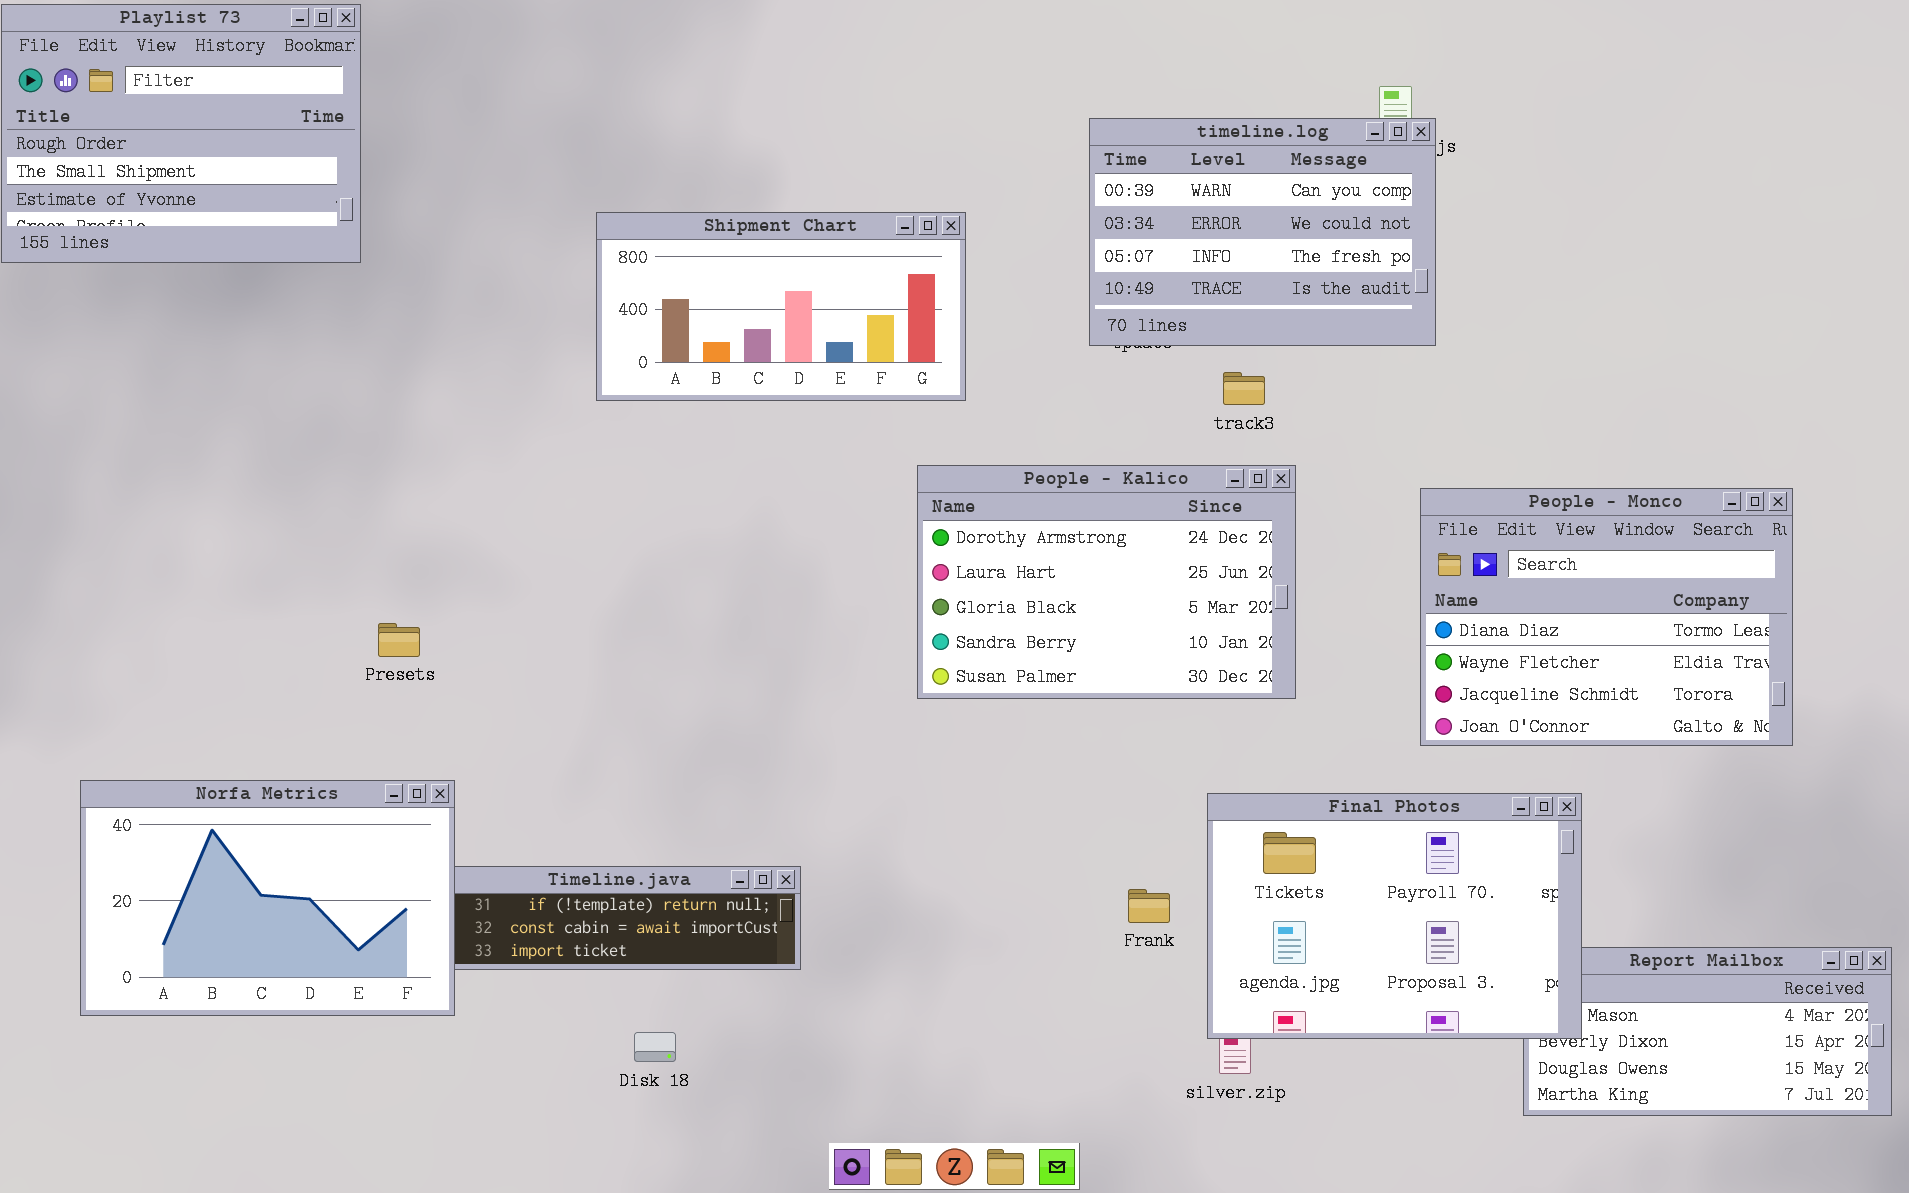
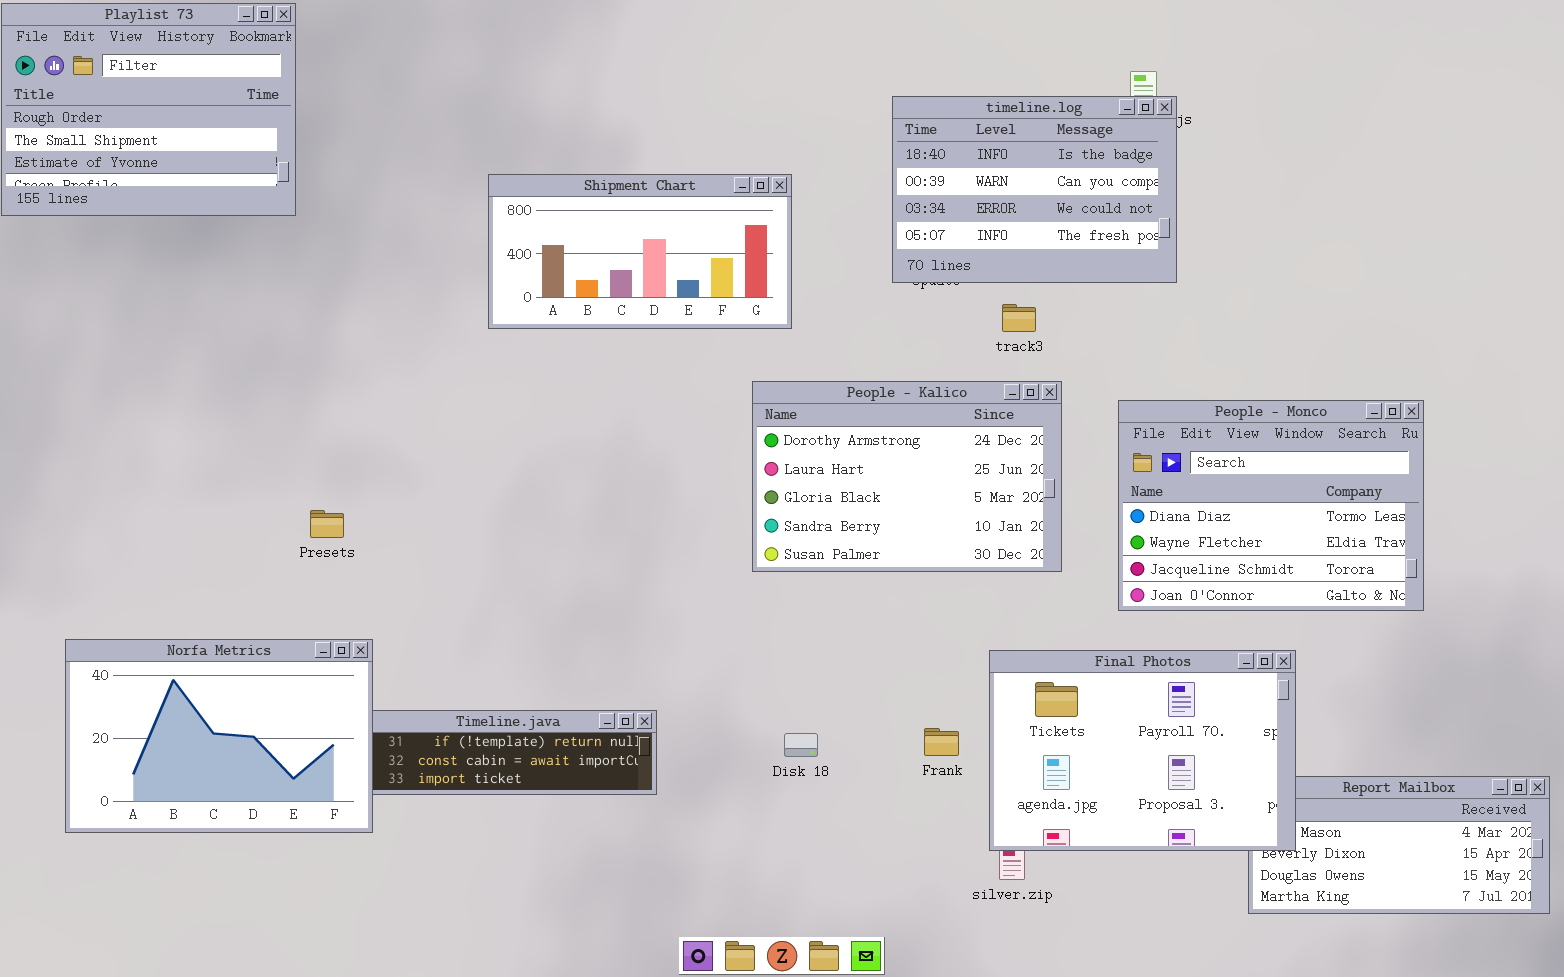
timeline.log: [1089,118,1436,346] -> [892,96,1177,283], scrolled up 1 row
People - Monco: [1420,488,1793,746] -> [1118,400,1424,611], moved
Disk 18: [634,1032,676,1062] -> [784,733,818,757], moved

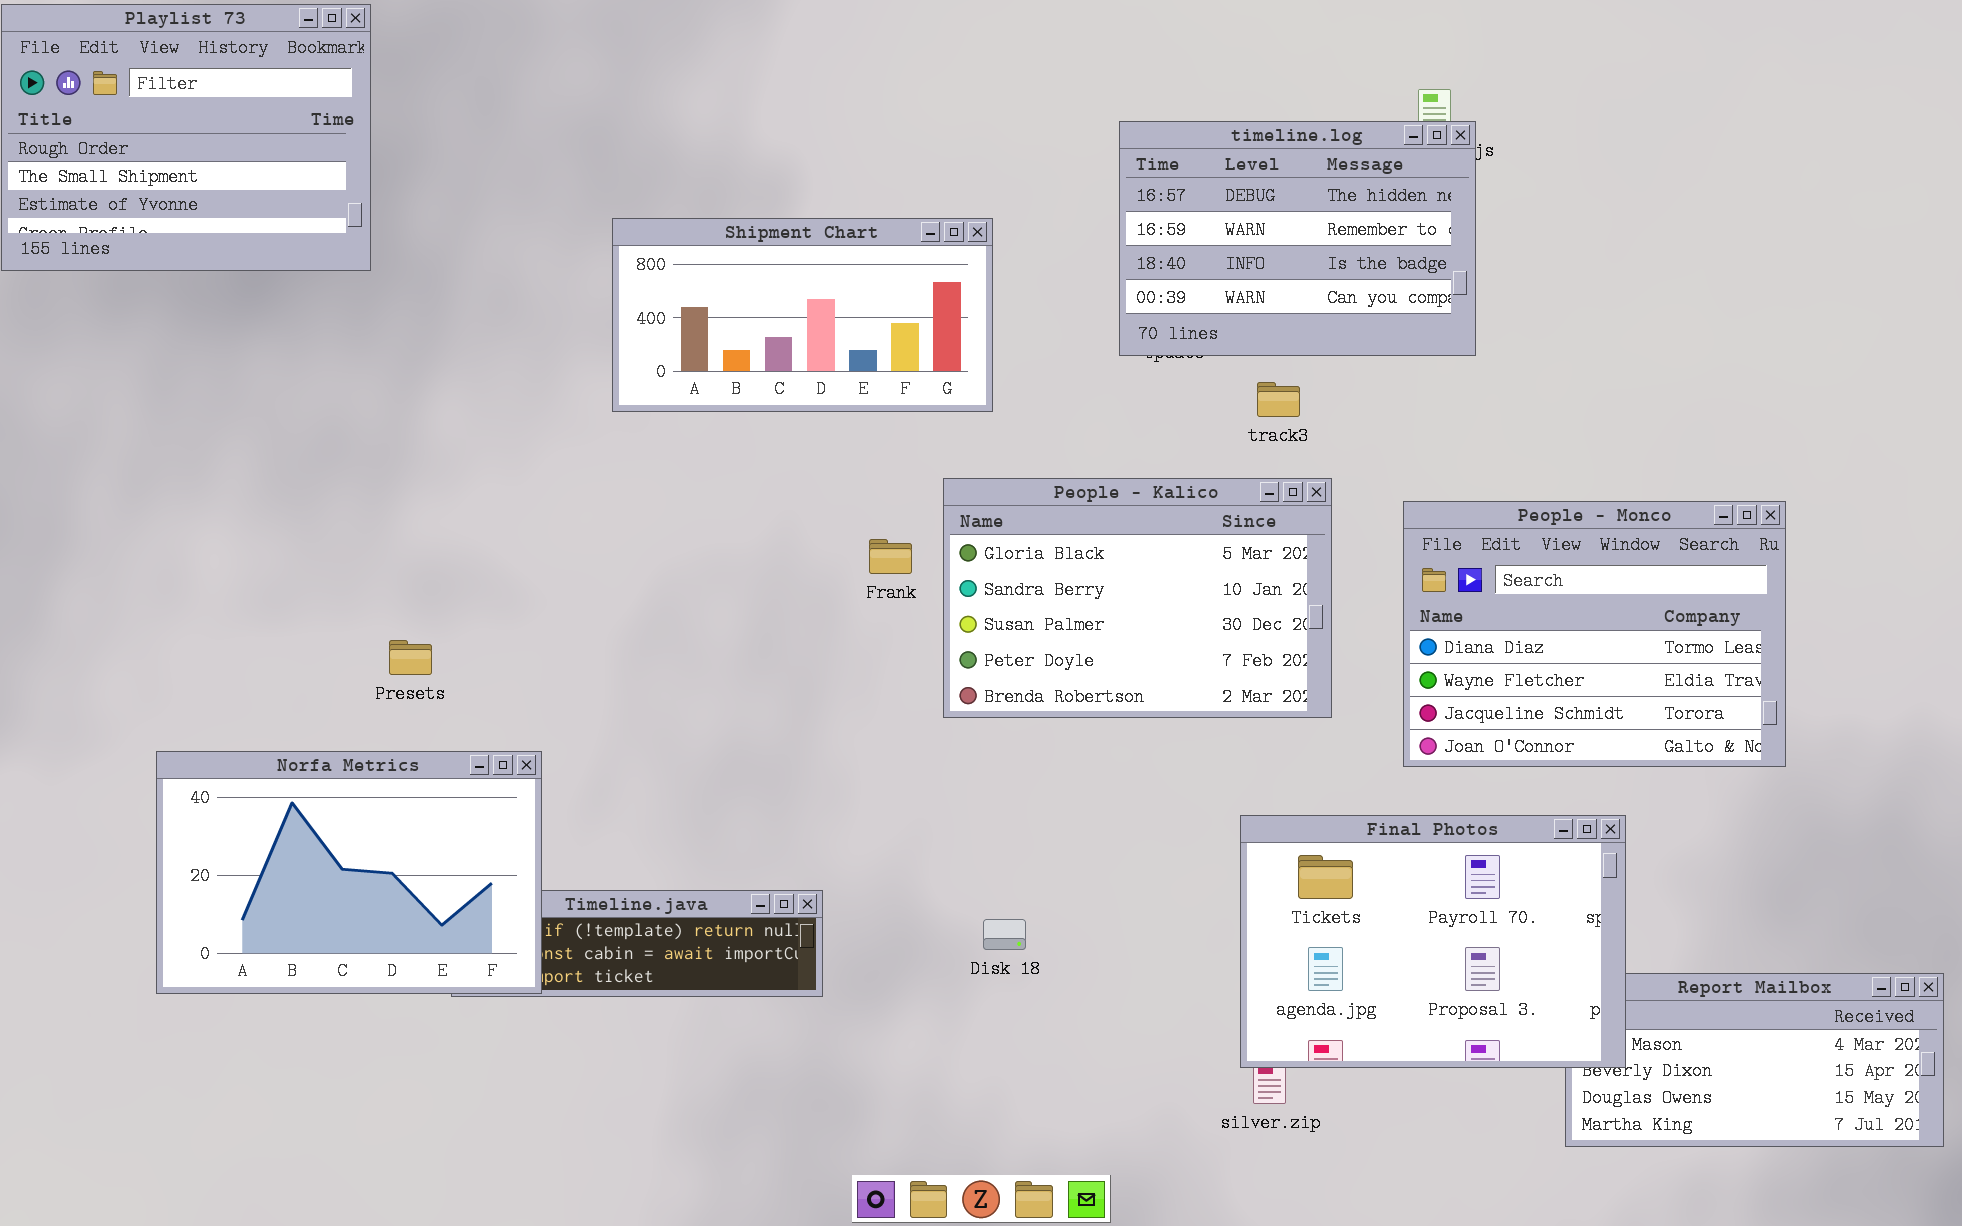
timeline.log: [892,96,1177,283] -> [1119,121,1476,356], scrolled up 2 rows
People - Kalico: [752,381,1062,572] -> [943,478,1332,718], scrolled down 2 rows
Norfa Metrics: [65,639,373,833] -> [156,751,542,994], moved
Frank: [924,728,959,756] -> [869,539,912,574], moved

